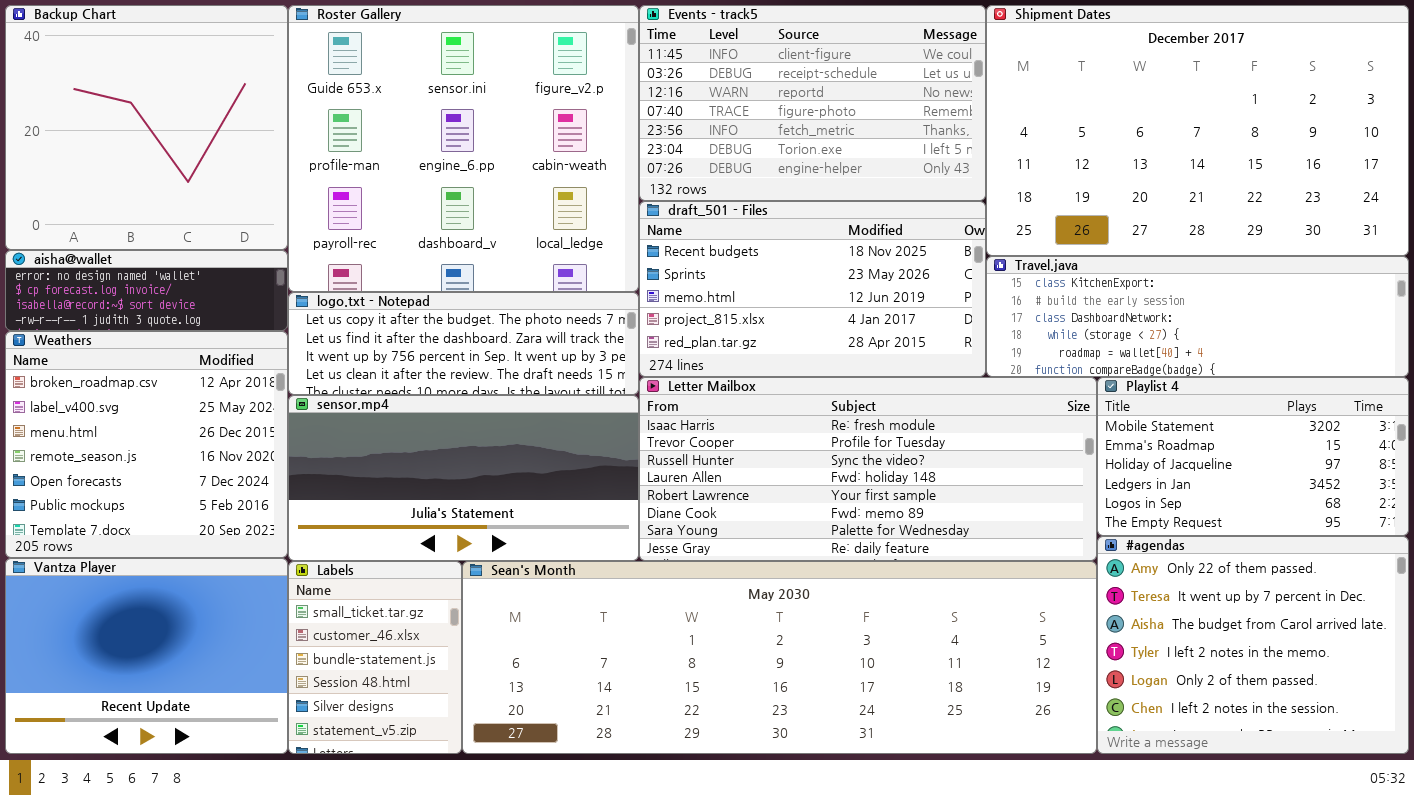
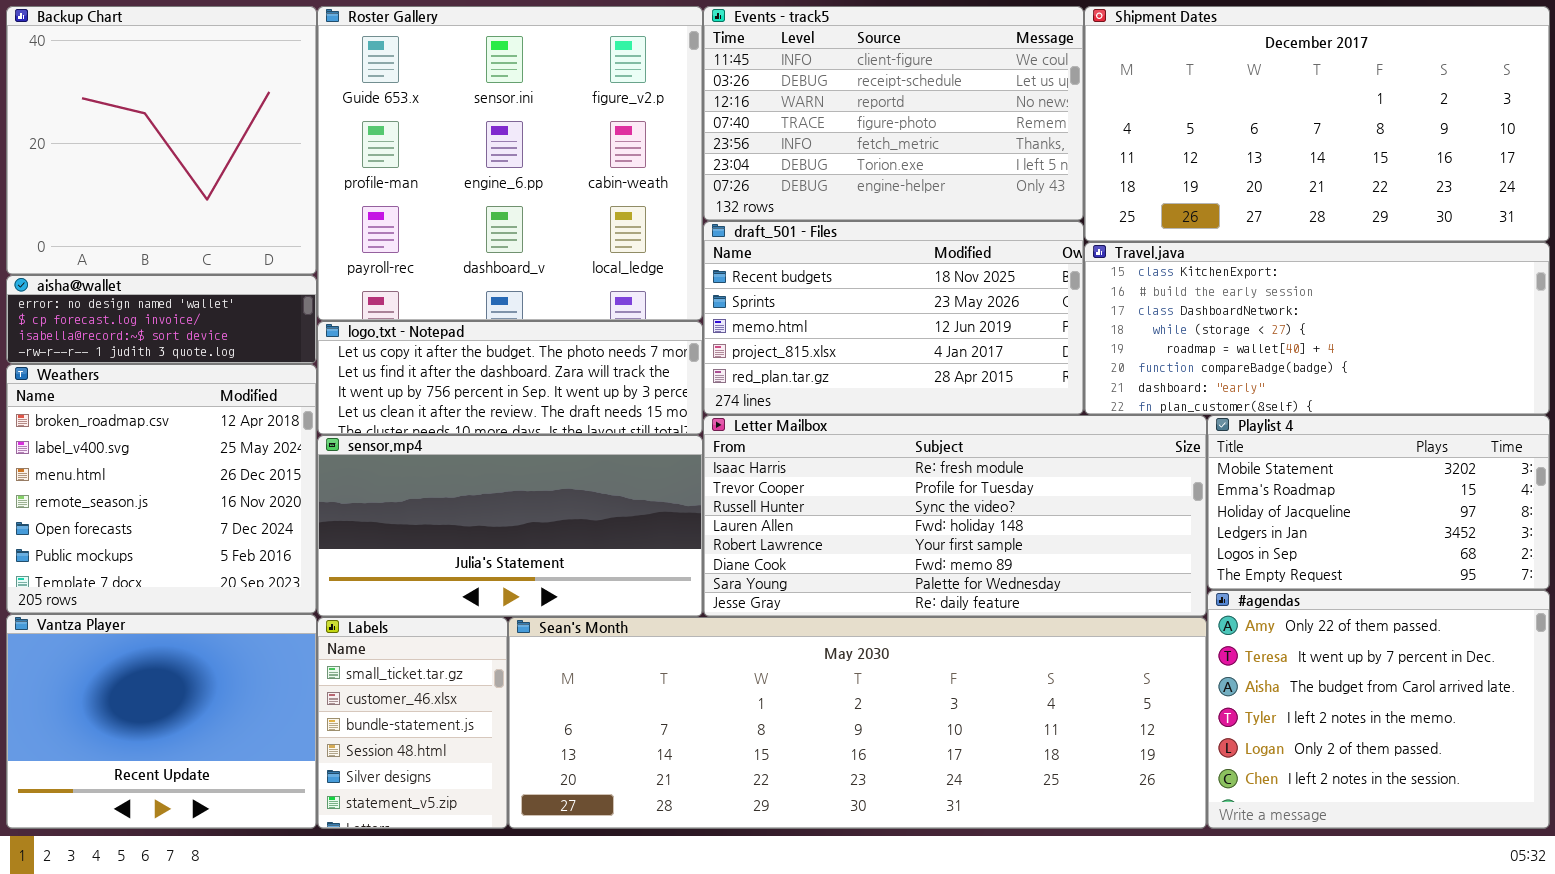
Shipment Dates: [986,5,1409,256] -> [1084,6,1550,242], resized
Travel.java: [986,256,1409,377] -> [1084,242,1550,415], resized

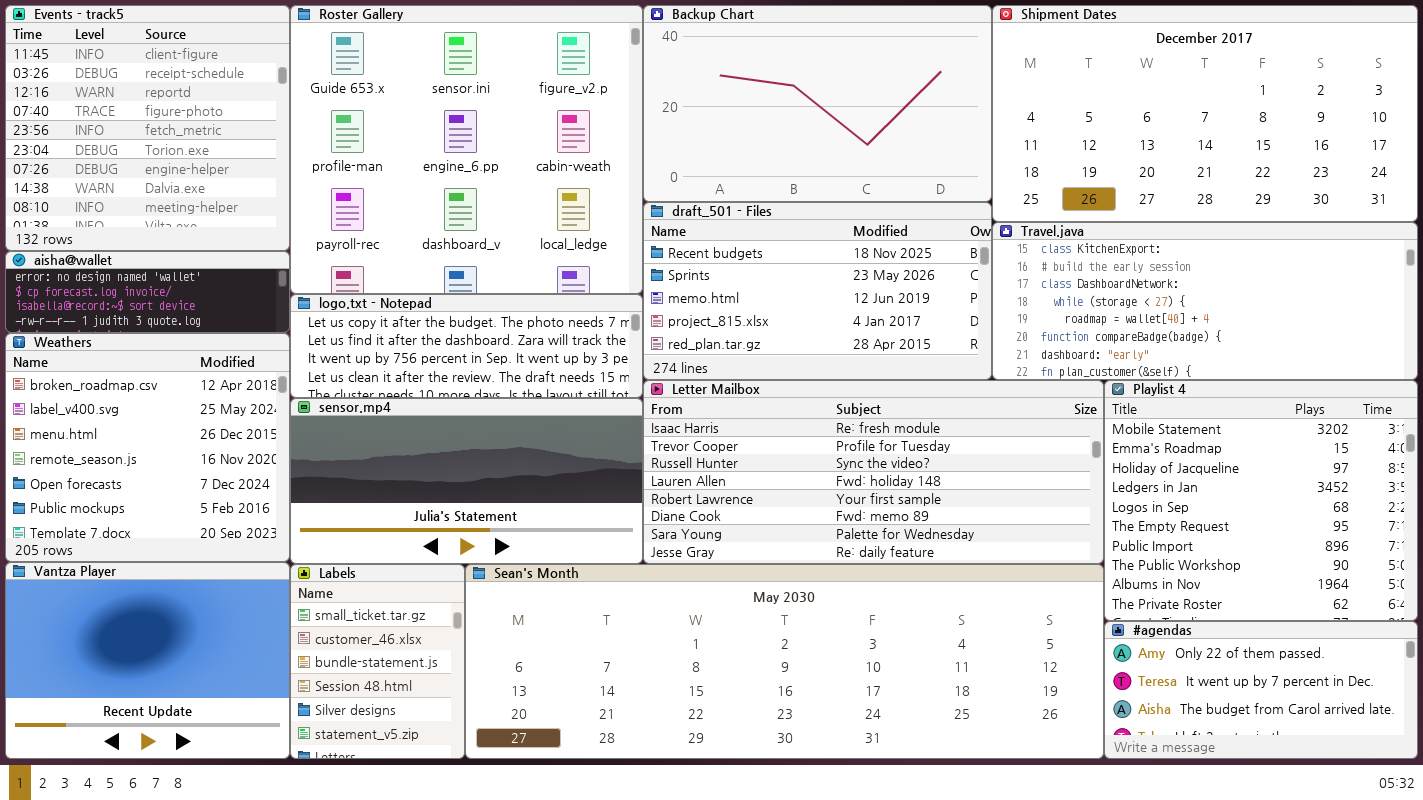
Backup Chart: [6,6,317,275] -> [643,5,992,202], moved, resized
Events - track5: [703,6,1084,221] -> [5,5,290,251], moved, resized
Playlist 4: [1207,415,1550,590] -> [1104,380,1418,621], resized
#agendas: [1207,590,1550,829] -> [1104,621,1418,759], resized

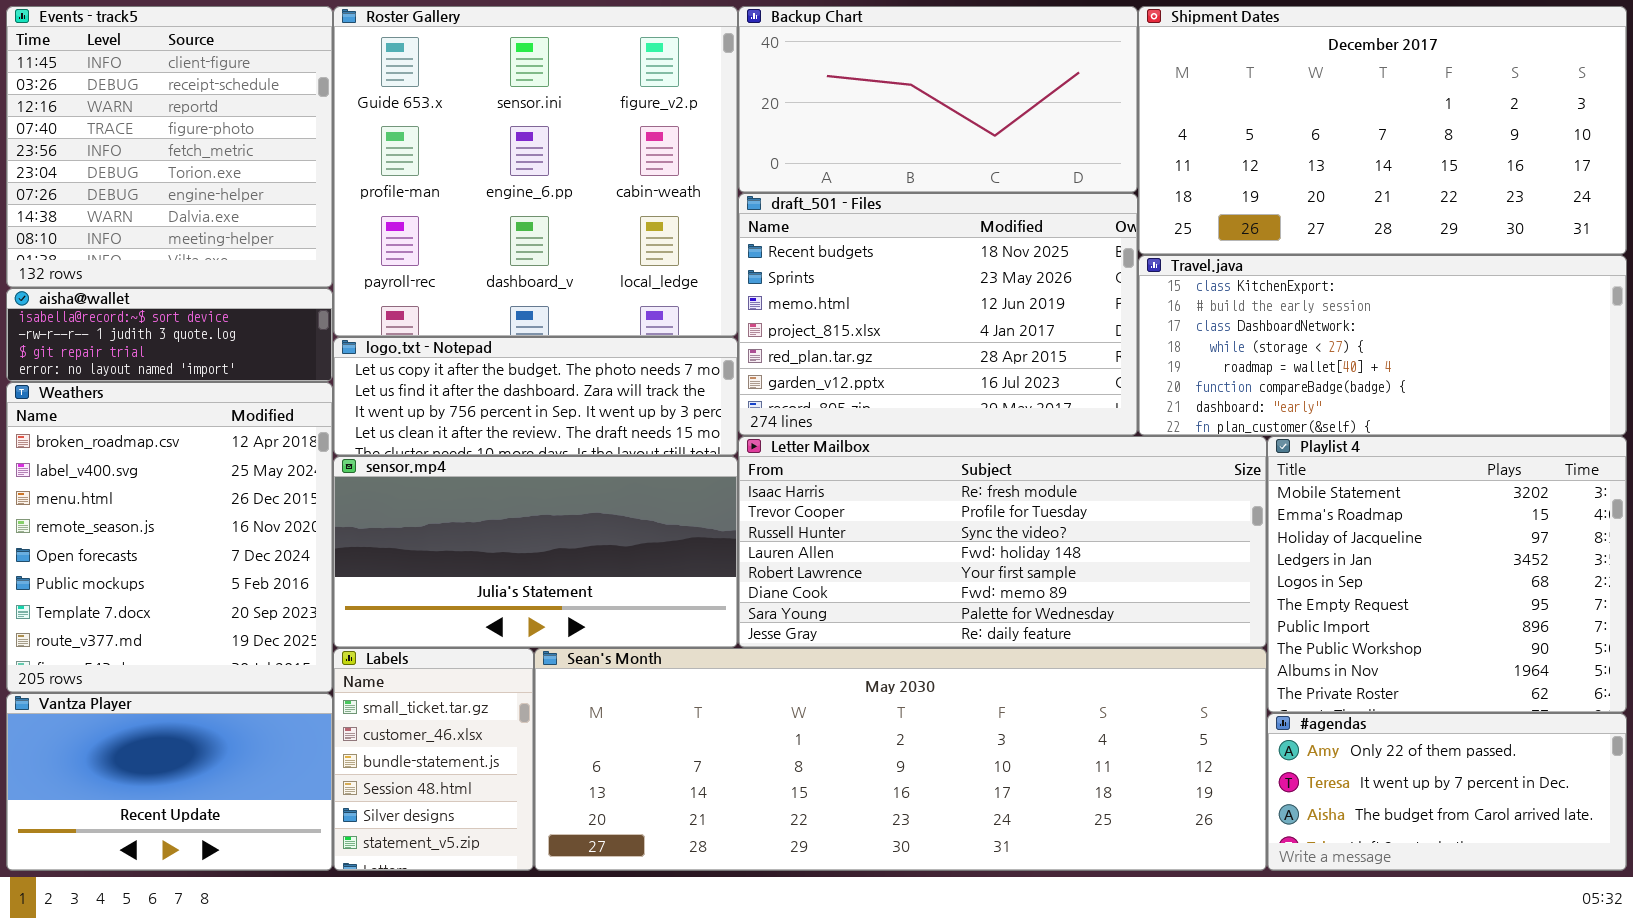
Backup Chart: [643,5,992,202] -> [738,6,1138,193], resized
draft_501 - Files: [643,202,992,380] -> [738,193,1138,436], resized
aisha@wallet: [5,251,290,333] -> [6,288,333,382], scrolled down 2 rows
Weathers: [5,333,290,562] -> [6,382,333,693], resized
Vantza Player: [5,562,290,759] -> [6,693,333,871], resized

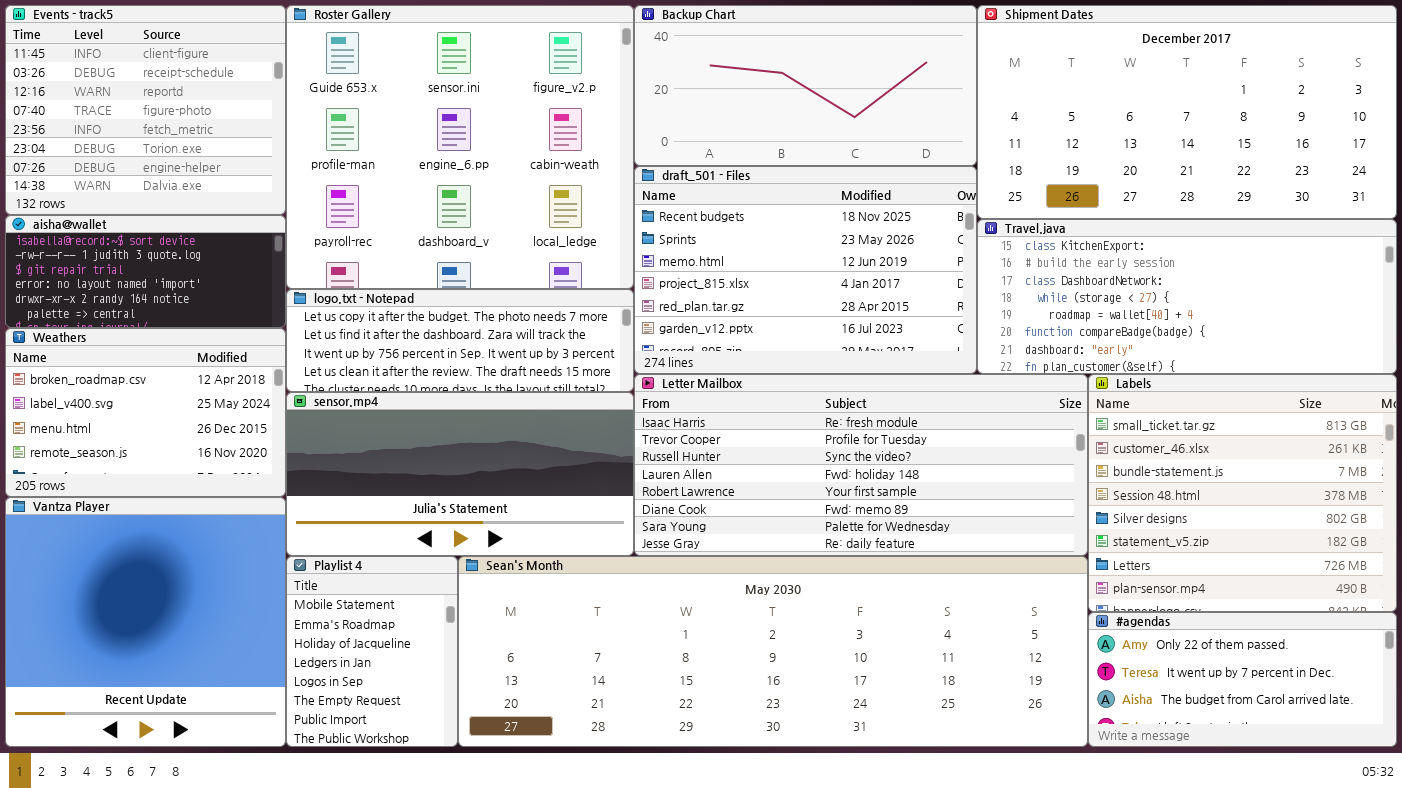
Events - track5: [6,6,333,288] -> [5,5,286,215], resized
aisha@wallet: [6,288,333,382] -> [5,215,286,328], resized
Weathers: [6,382,333,693] -> [5,328,286,497], resized
Playlist 4: [1267,436,1627,713] -> [286,556,458,747], moved, resized
Labels: [333,648,534,871] -> [1088,374,1397,612], moved, resized
Vantza Player: [6,693,333,871] -> [5,497,286,747], resized

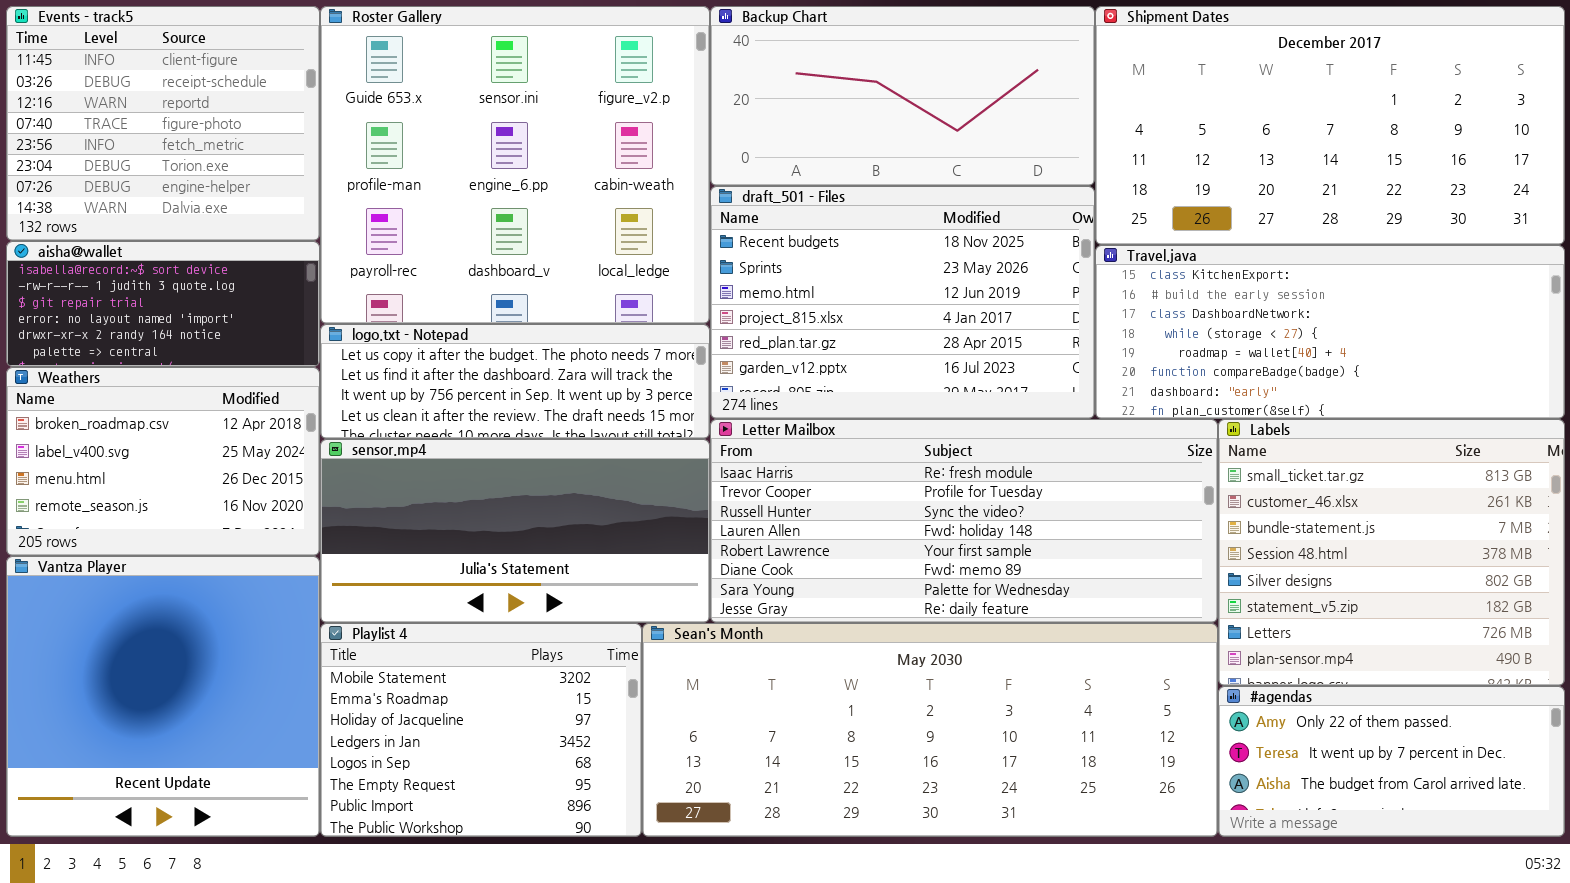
Playlist 4: [286,556,458,747] -> [320,623,642,837], resized
Sean's Month: [458,556,1088,747] -> [642,623,1218,837], resized

